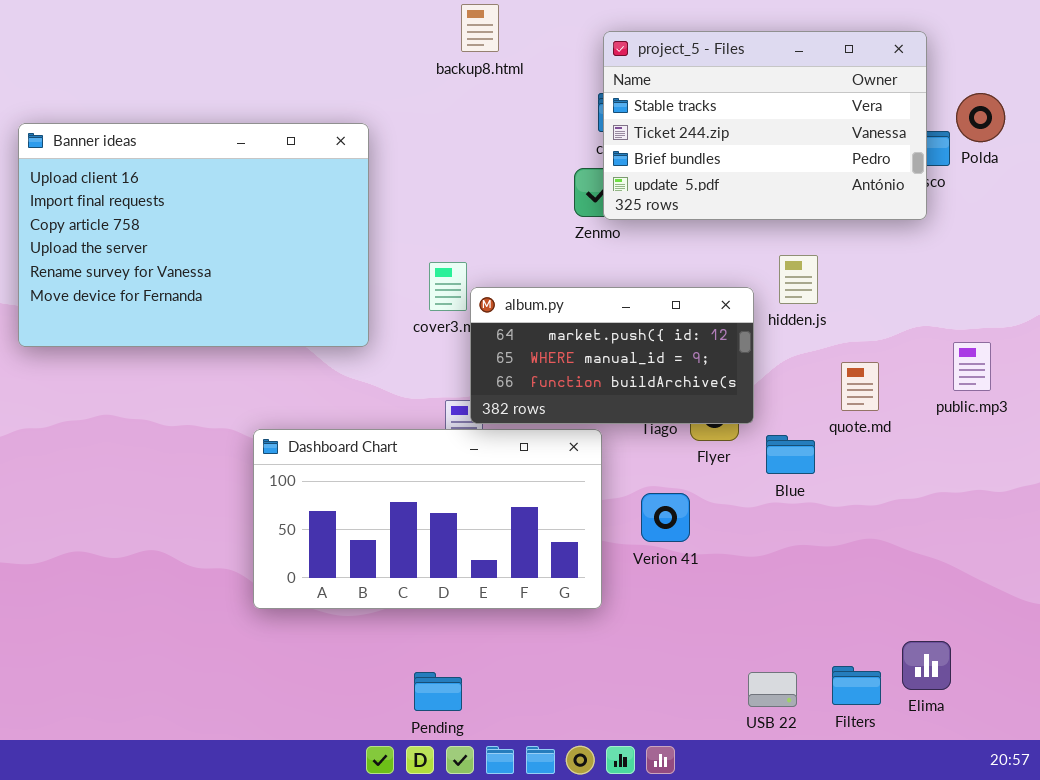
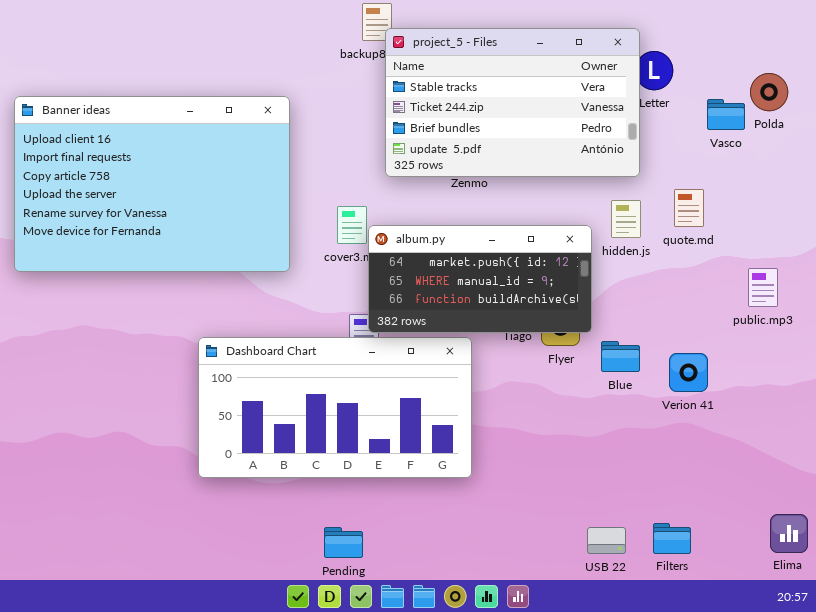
project_5 - Files: [603,31,927,220] -> [385,28,640,177], moved
quote.md: [841,362,879,411] -> [674,189,704,227], moved
Verion 41: [641,493,690,542] -> [669,353,708,392], moved
Elima: [902,641,951,690] -> [770,514,808,553], moved

